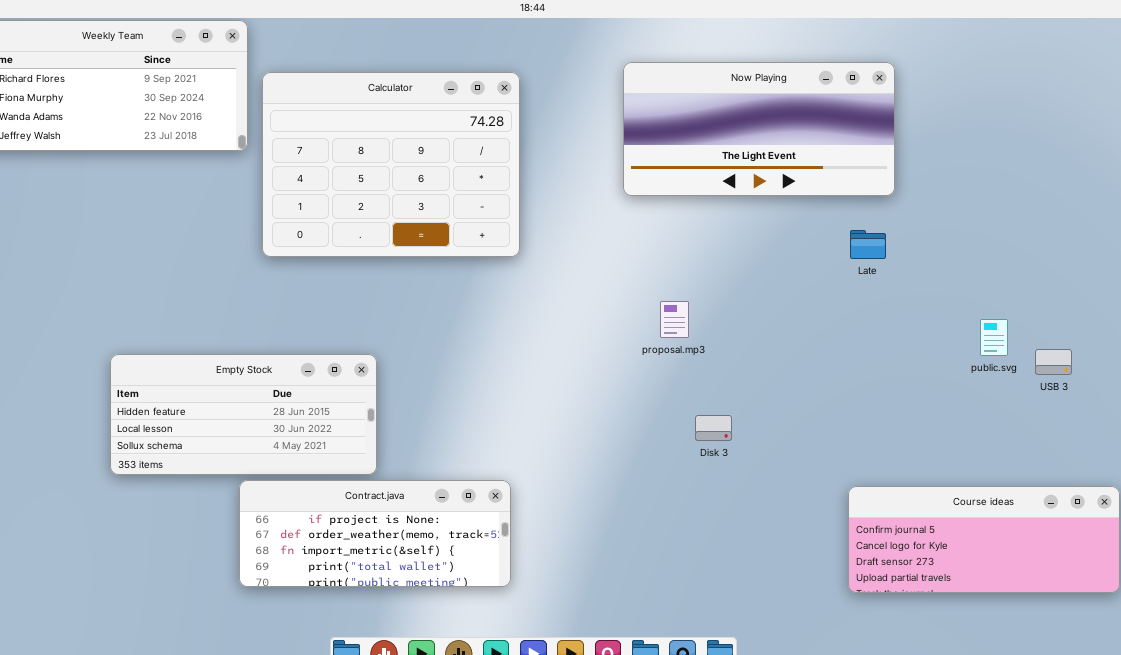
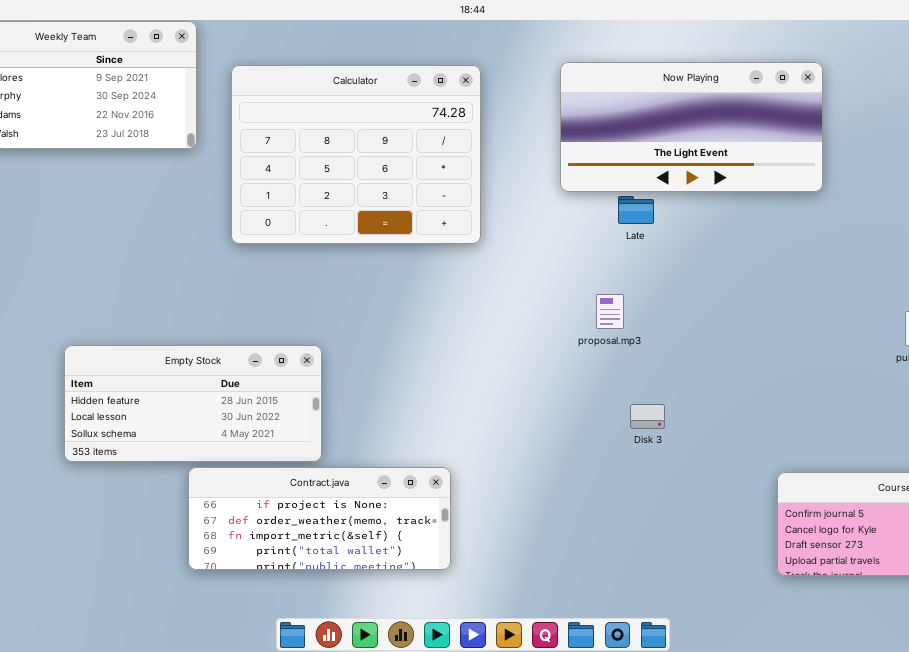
Calculator: [262,72,520,257] -> [231,65,481,244], moved
Late: [850,230,886,259] -> [618,196,654,224], moved

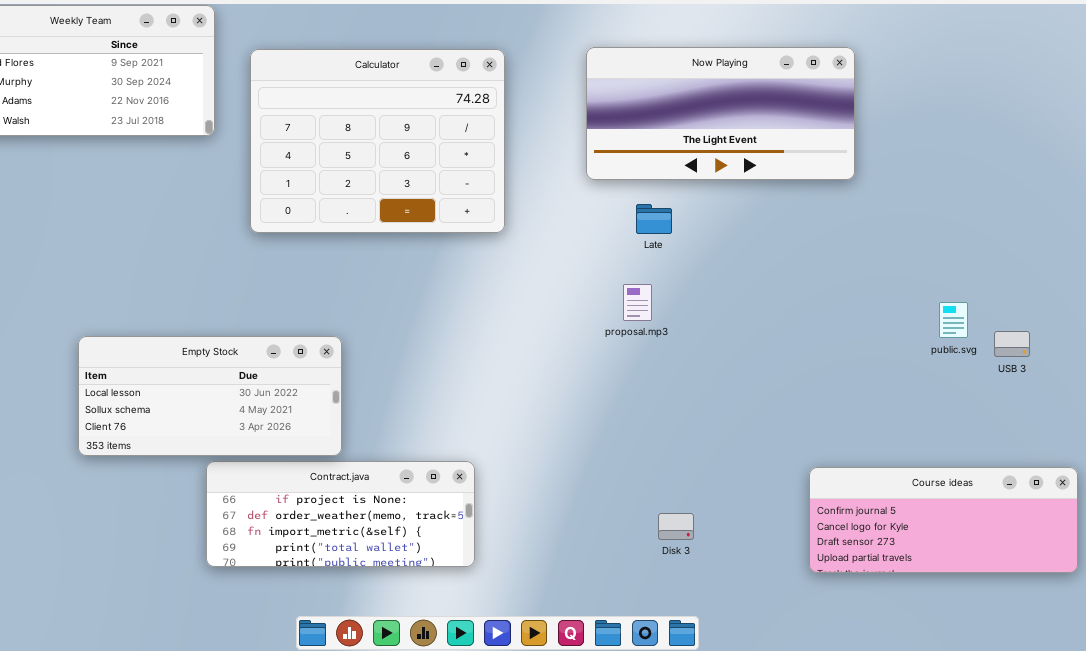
Late: [618,196,654,224] -> [636,204,672,234], moved
Empty Stock: [64,345,322,462] -> [78,336,342,456], scrolled down 1 row
Disk 3: [630,404,665,429] -> [658,513,694,540], moved

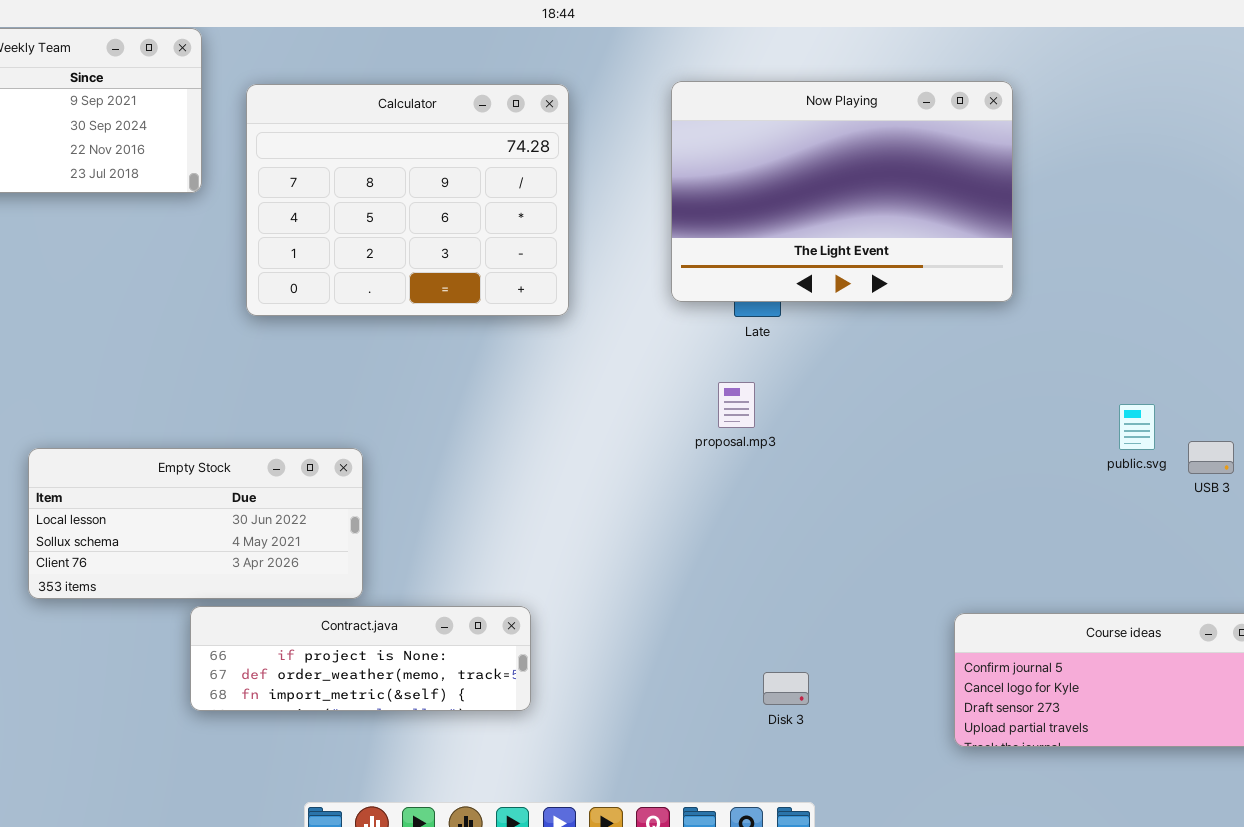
Now Playing: [586,47,855,180] -> [671,81,1013,302], resized
Contract.java: [206,461,475,567] -> [190,606,531,711], resized

